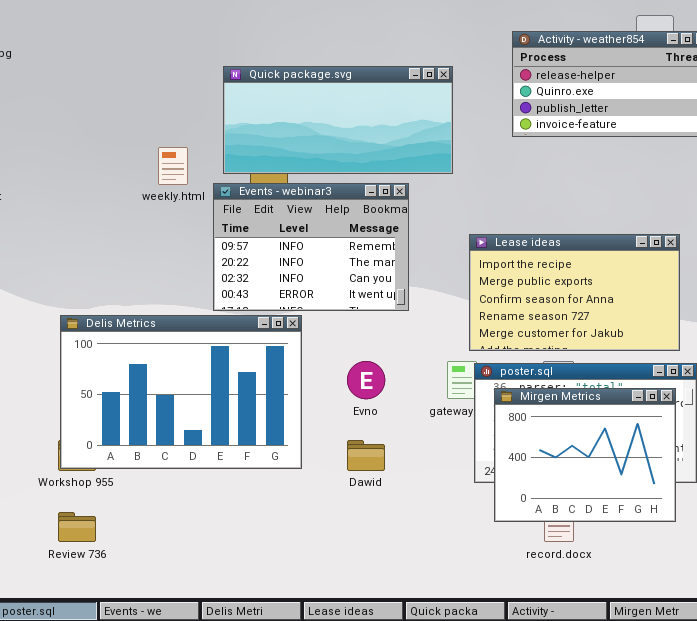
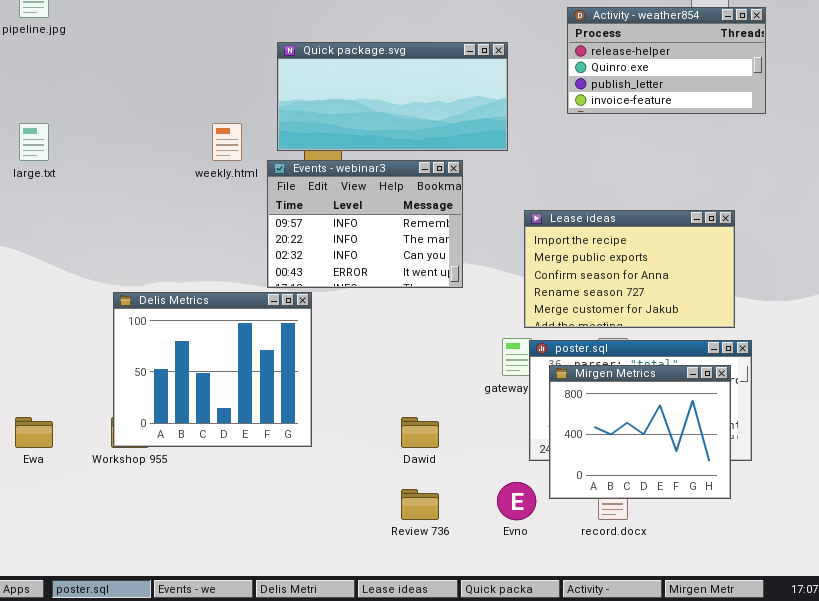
Delis Metrics: [60,315,302,469] -> [113,292,312,447], resized
Evno: [347,361,385,399] -> [497,482,536,520], moved
Review 736: [58,512,96,542] -> [401,489,439,520], moved

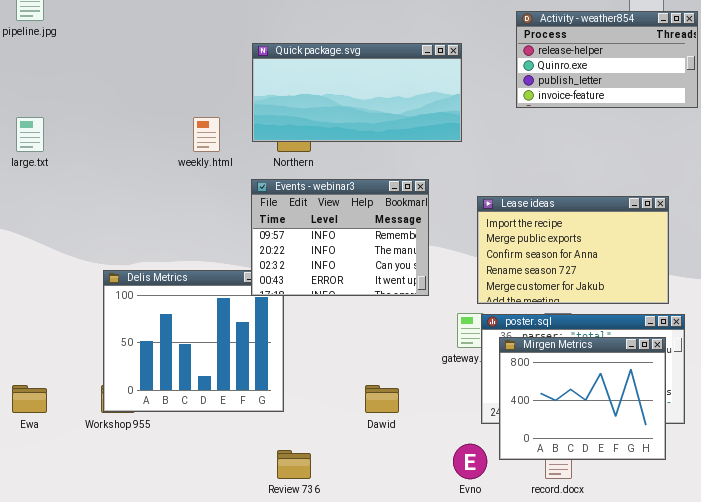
Events - webinar3: [267,160,463,288] -> [251,179,429,296], moved
Review 736: [401,489,439,520] -> [277,450,311,479], moved

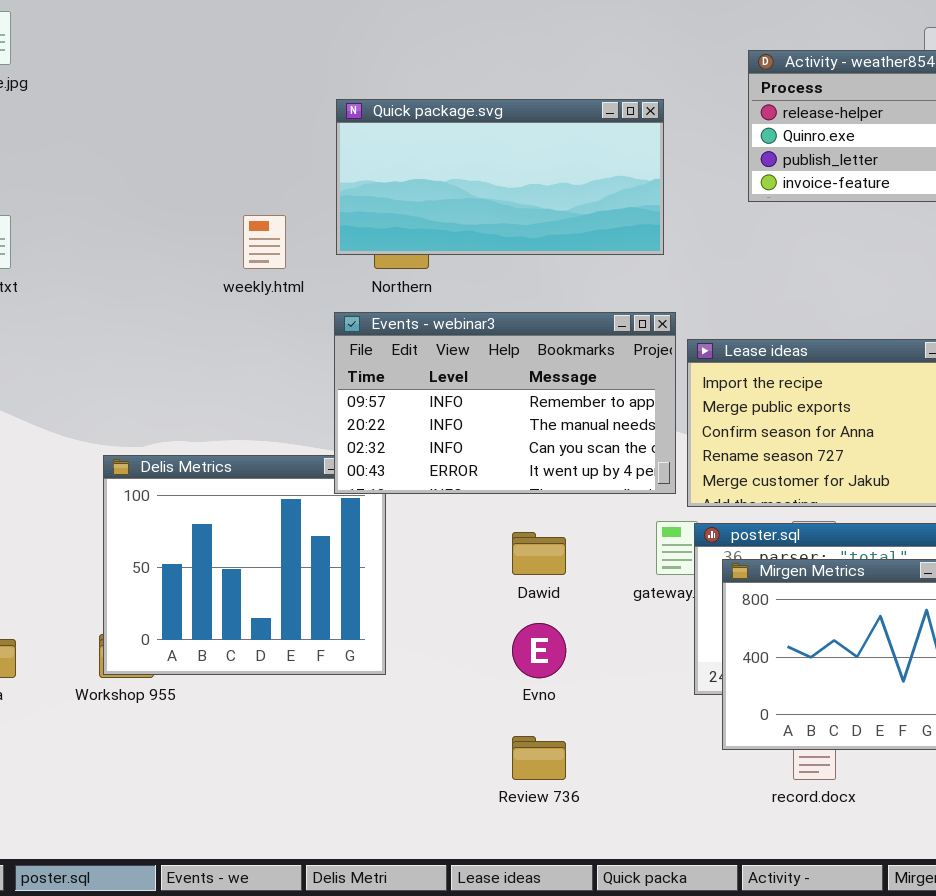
Events - webinar3: [251,179,429,296] -> [334,312,676,494], resized
Dawid: [365,385,399,413] -> [512,532,566,575], moved
Evno: [453,444,487,479] -> [512,623,566,678], moved
Review 736: [277,450,311,479] -> [512,736,566,780], moved

